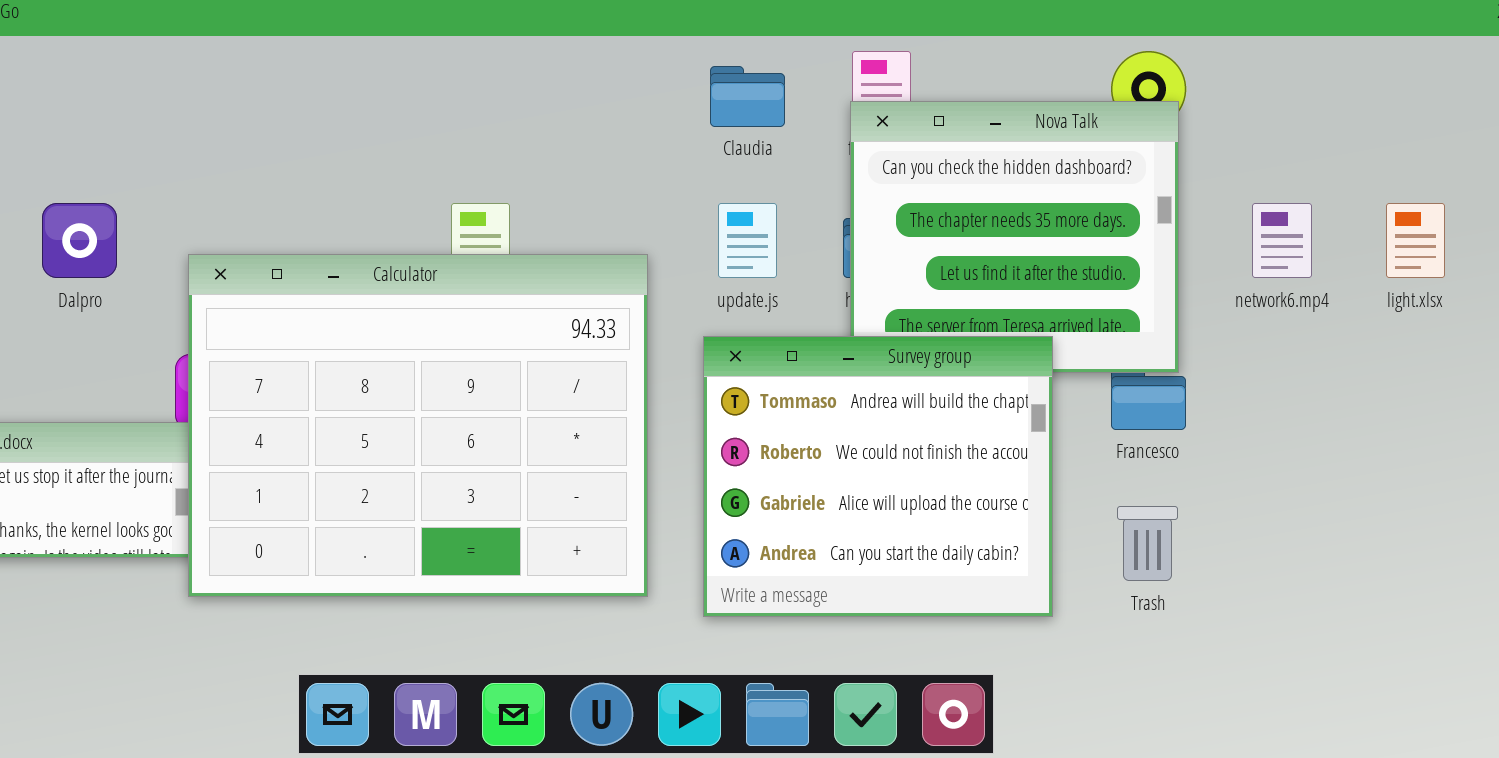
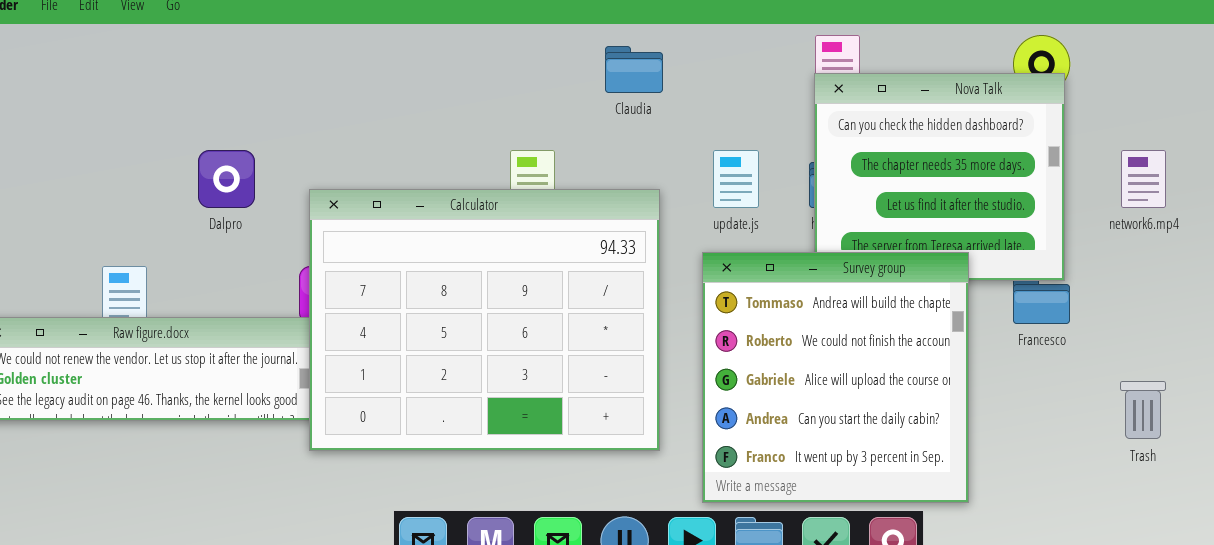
Claudia: [710,66,785,127] -> [605,46,663,93], moved
Survey group: [703,336,1053,617] -> [702,252,969,503], resized
Trash: [1117,506,1178,581] -> [1120,381,1166,439], moved

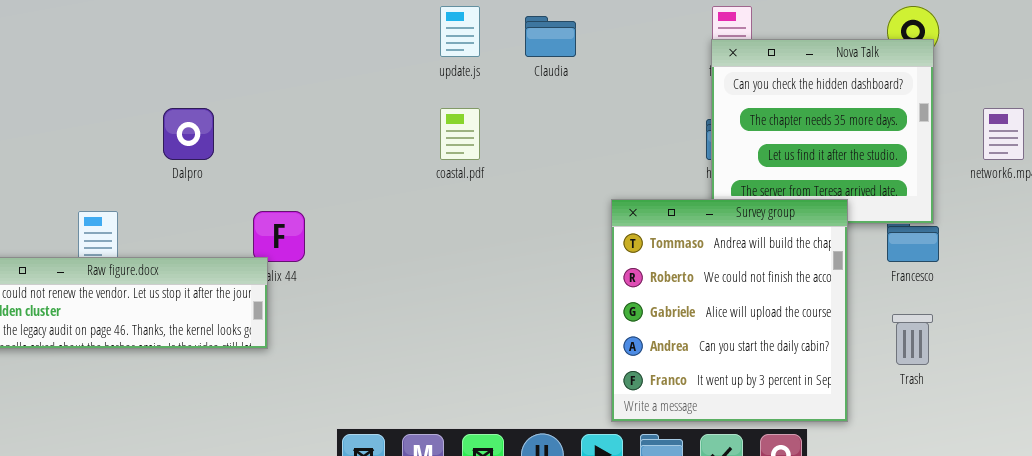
update.js: [713,150,759,208] -> [440,6,480,57], moved
Calculator: [309,189,660,451] -> none, closed
Trash: [1120,381,1166,439] -> [892,314,933,365], moved

